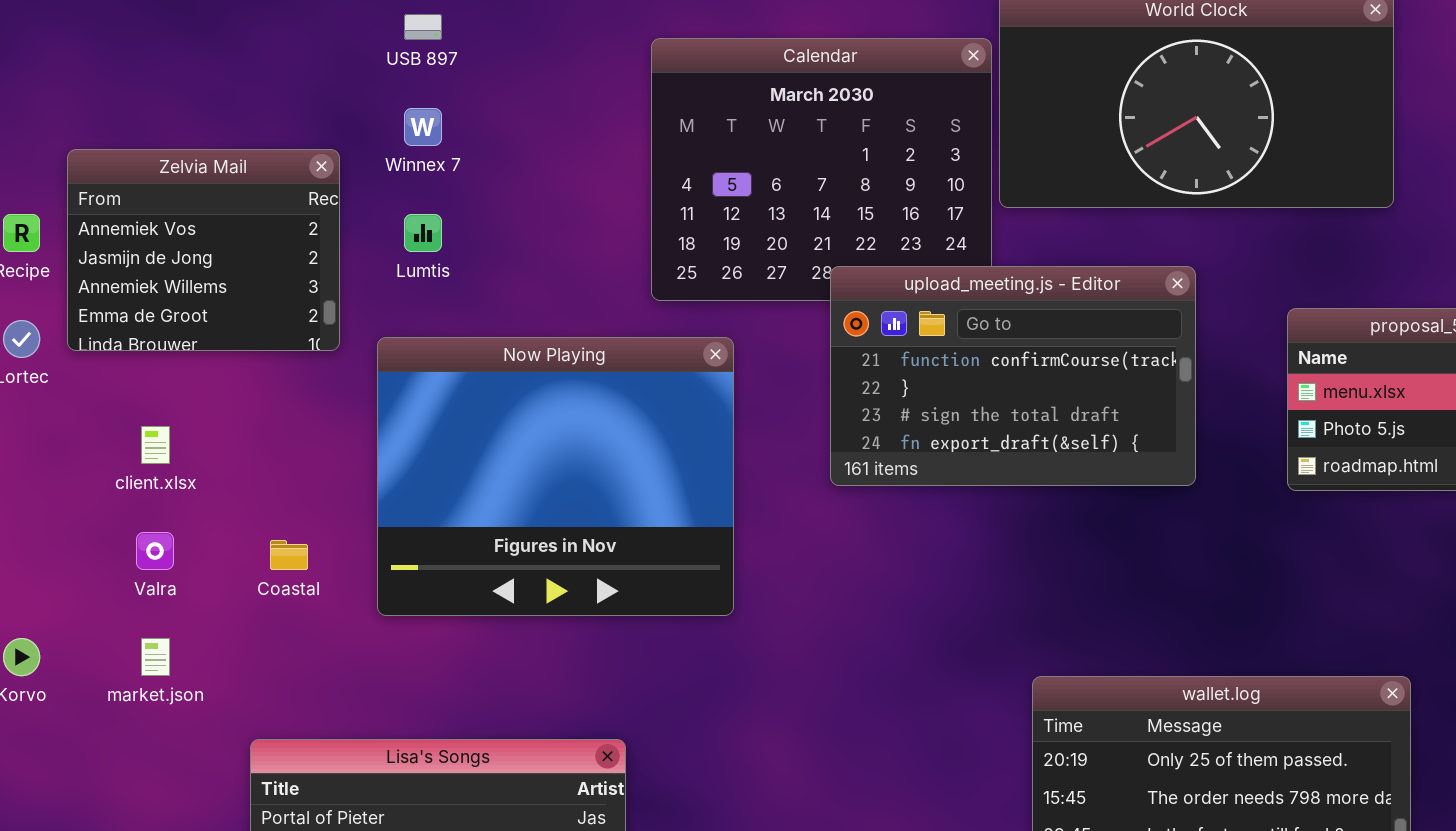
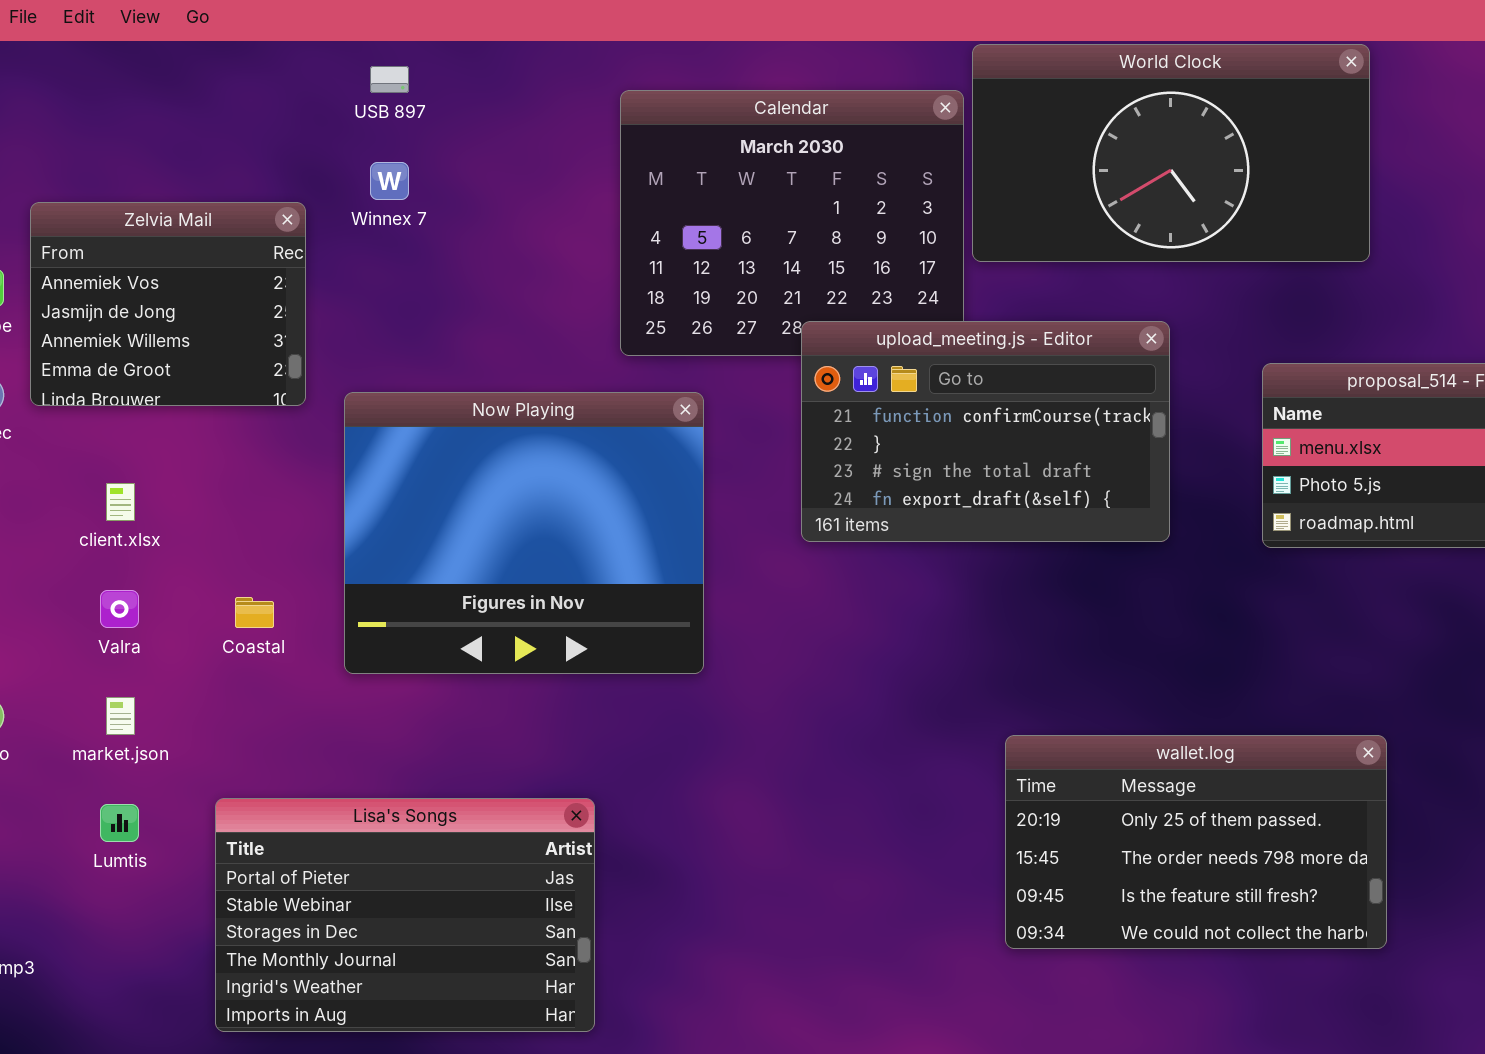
Lumtis: [404,214,442,252] -> [100,804,139,842], moved

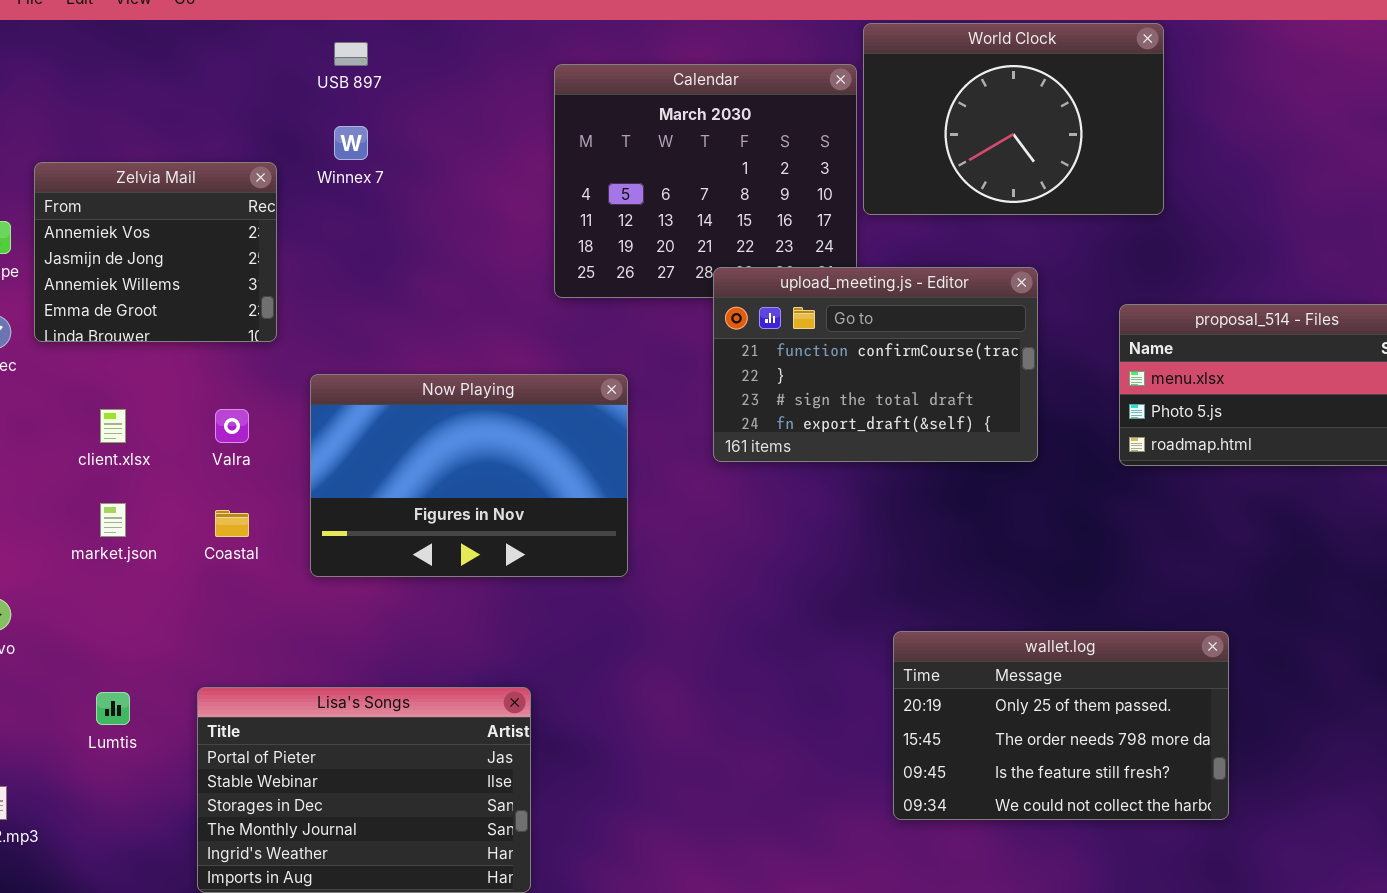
World Clock: [972,44,1370,262] -> [863,23,1164,215], resized
Now Playing: [344,392,704,674] -> [310,374,628,577], resized
Valra: [100,590,139,628] -> [215,409,249,443], moved
market.json: [106,697,135,735] -> [100,503,126,537], moved

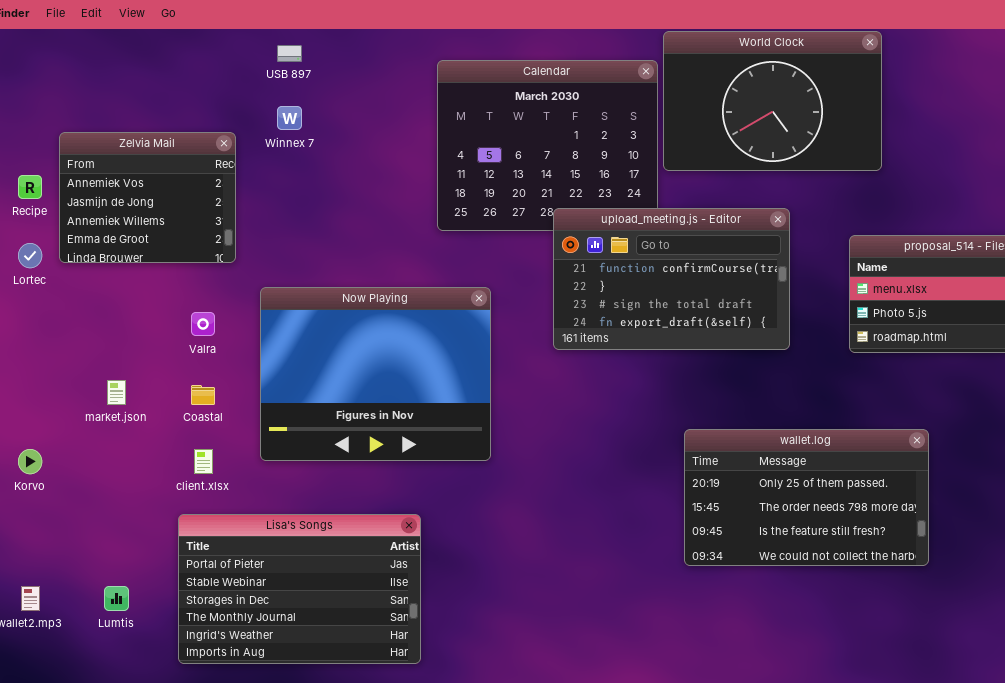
Now Playing: [310,374,628,577] -> [260,287,491,461], resized
client.xlsx: [100,409,126,443] -> [194,449,213,474], moved
wallet.log: [893,631,1229,820] -> [684,429,929,566], moved
Lumtis: [96,692,130,725] -> [104,586,129,611], moved

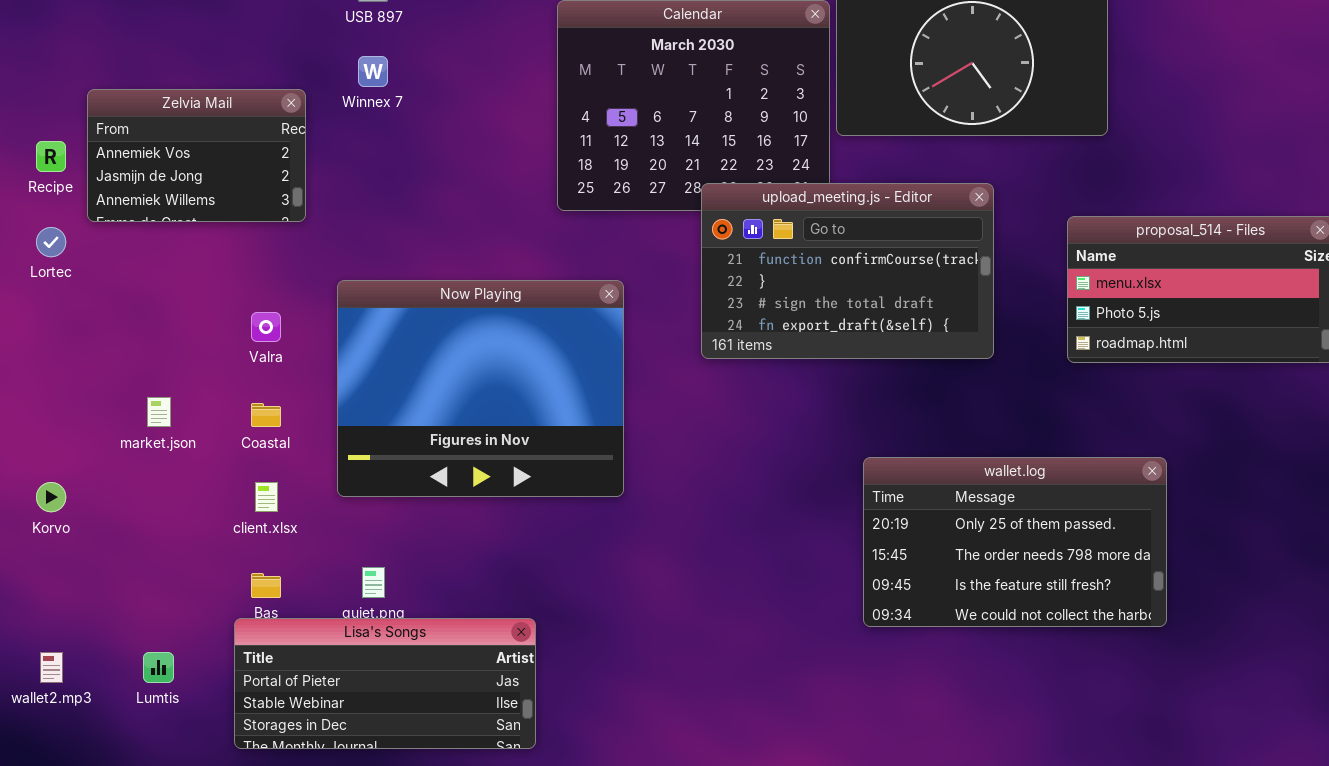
Zelvia Mail: [59,132,236,263] -> [87,89,306,222], resized
Lisa's Songs: [178,514,421,664] -> [234,618,536,749], resized

